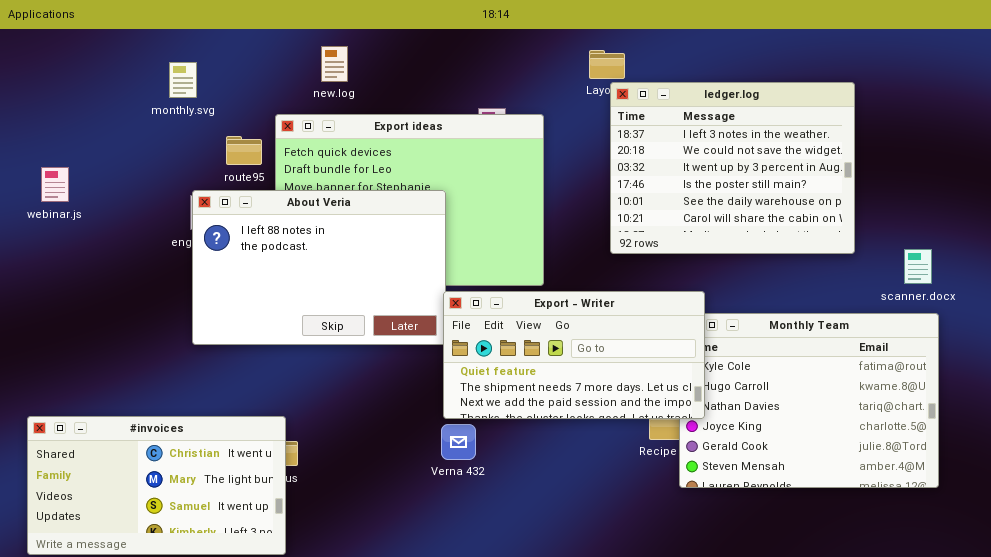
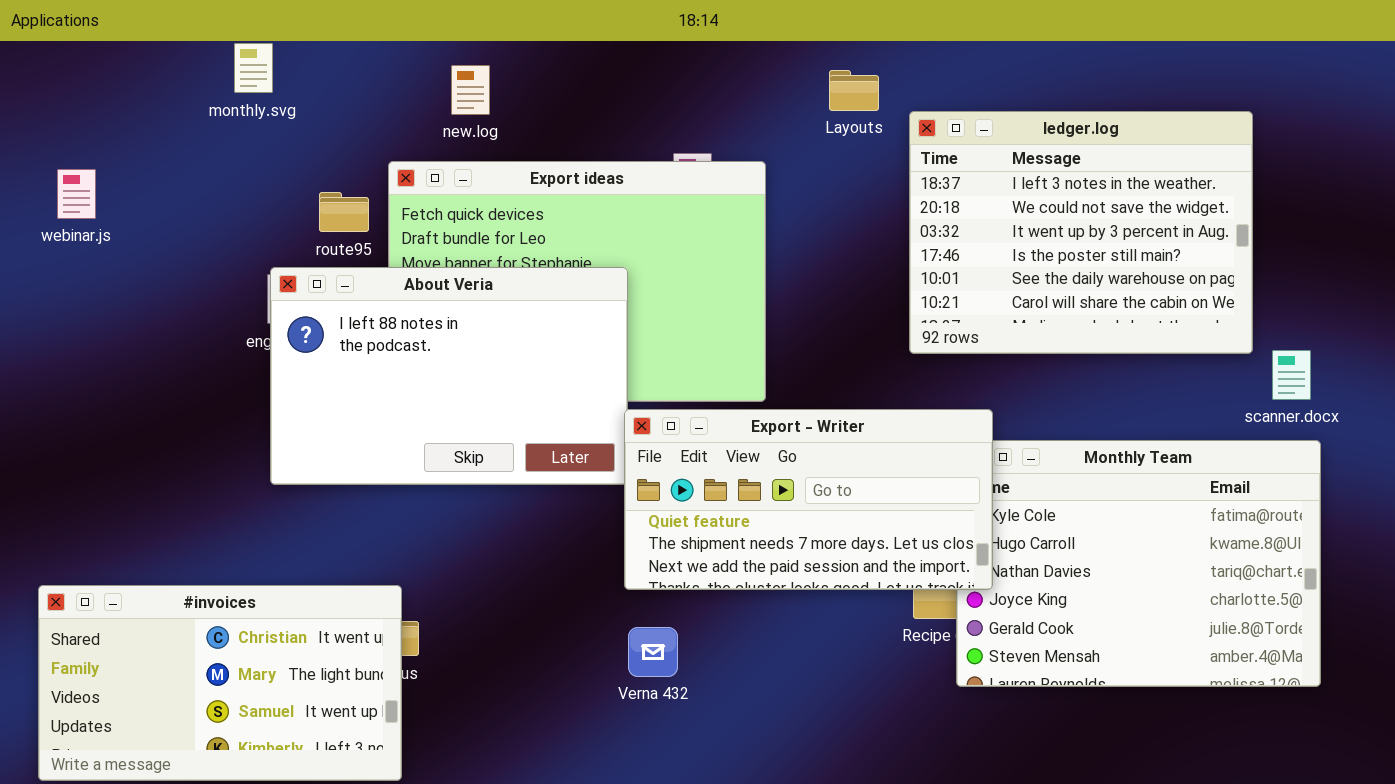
monthly.svg: [169,62,197,98] -> [234,43,273,93], moved
ledger.log: [610,82,855,254] -> [909,111,1253,354], moved
webinar.js: [41,167,69,202] -> [57,169,96,219], moved
Verna 432: [441,424,476,460] -> [628,627,678,677], moved

